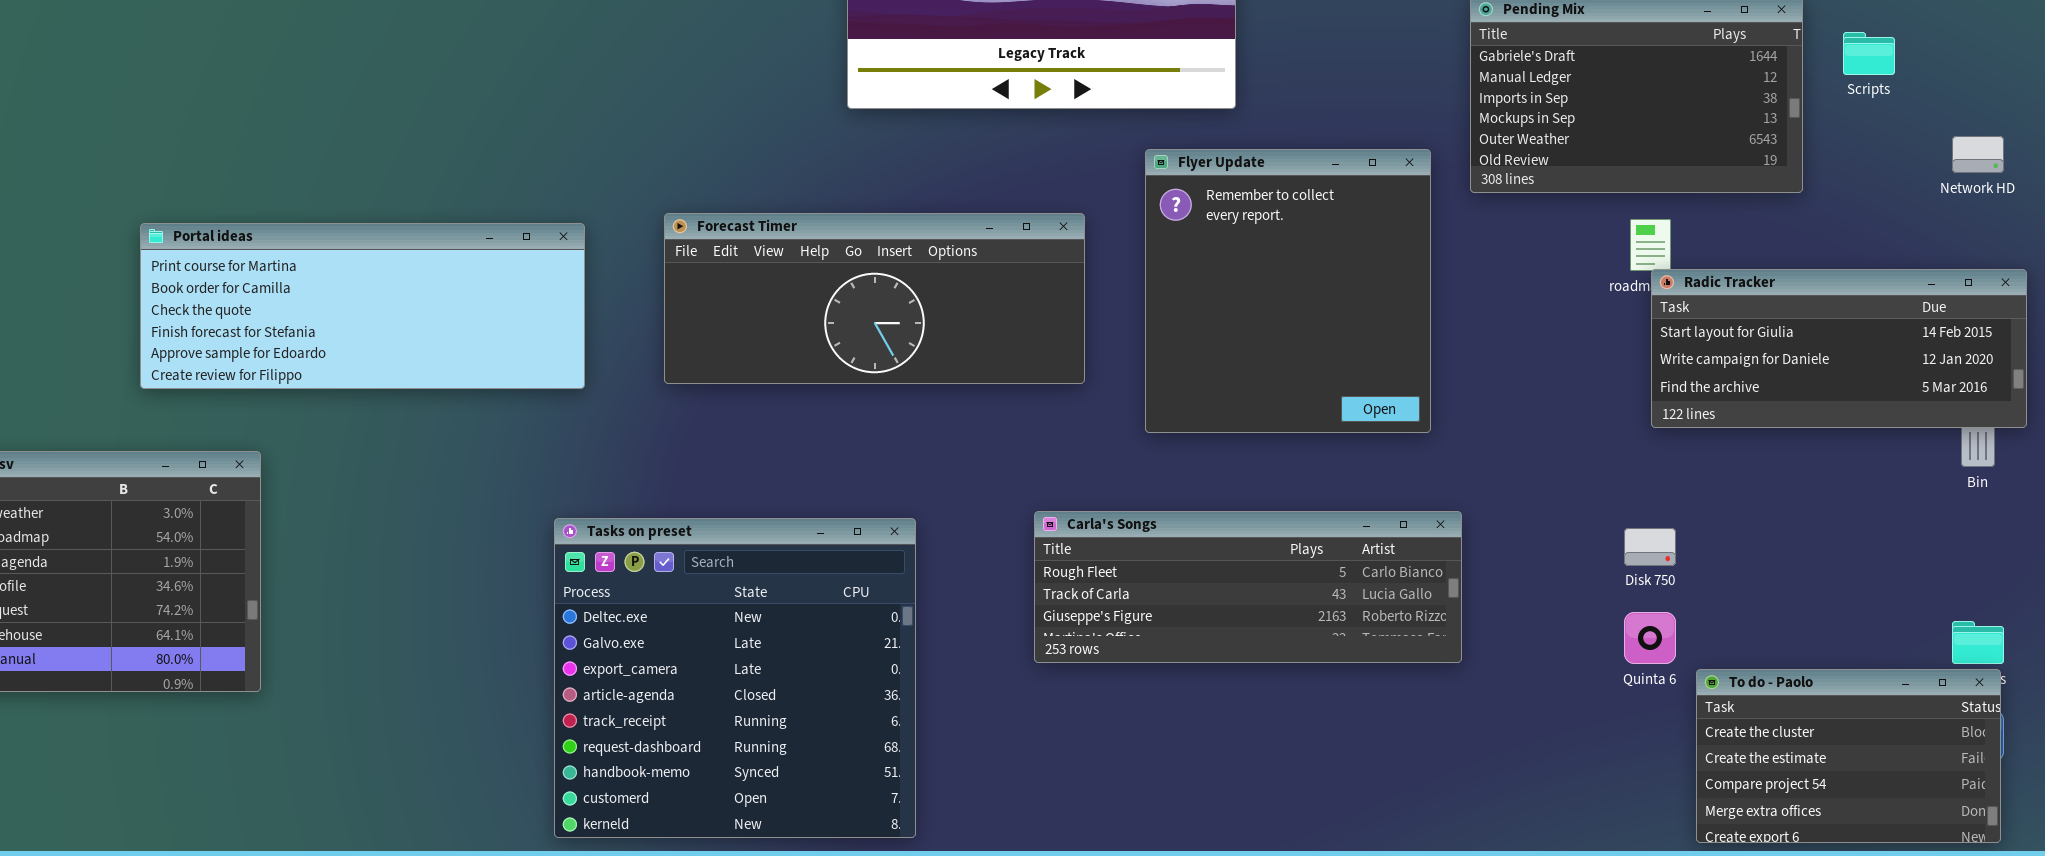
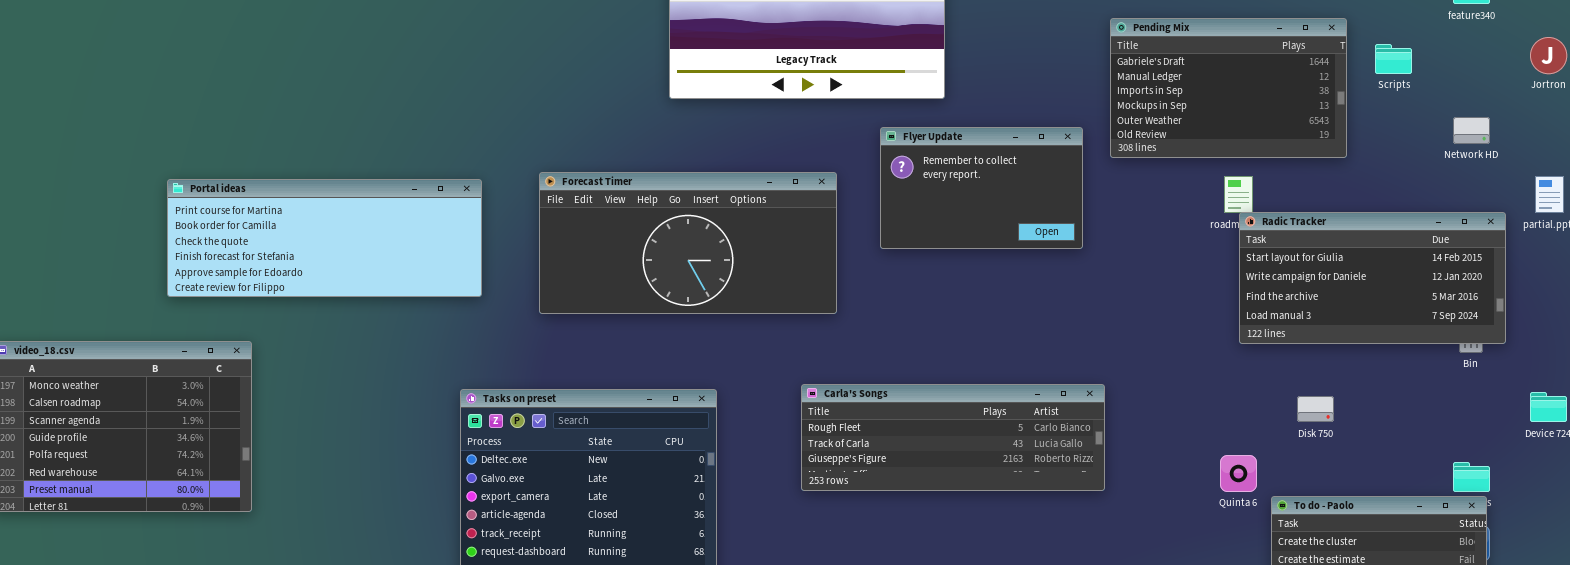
Flyer Update: [1145,149,1431,433] -> [880,127,1083,249], resized
Forecast Timer: [664,213,1085,384] -> [539,172,837,314], resized
Radic Tracker: [1651,269,2027,428] -> [1239,212,1506,344], resized
Disk 750: [1624,528,1676,566] -> [1297,396,1334,422], moved

